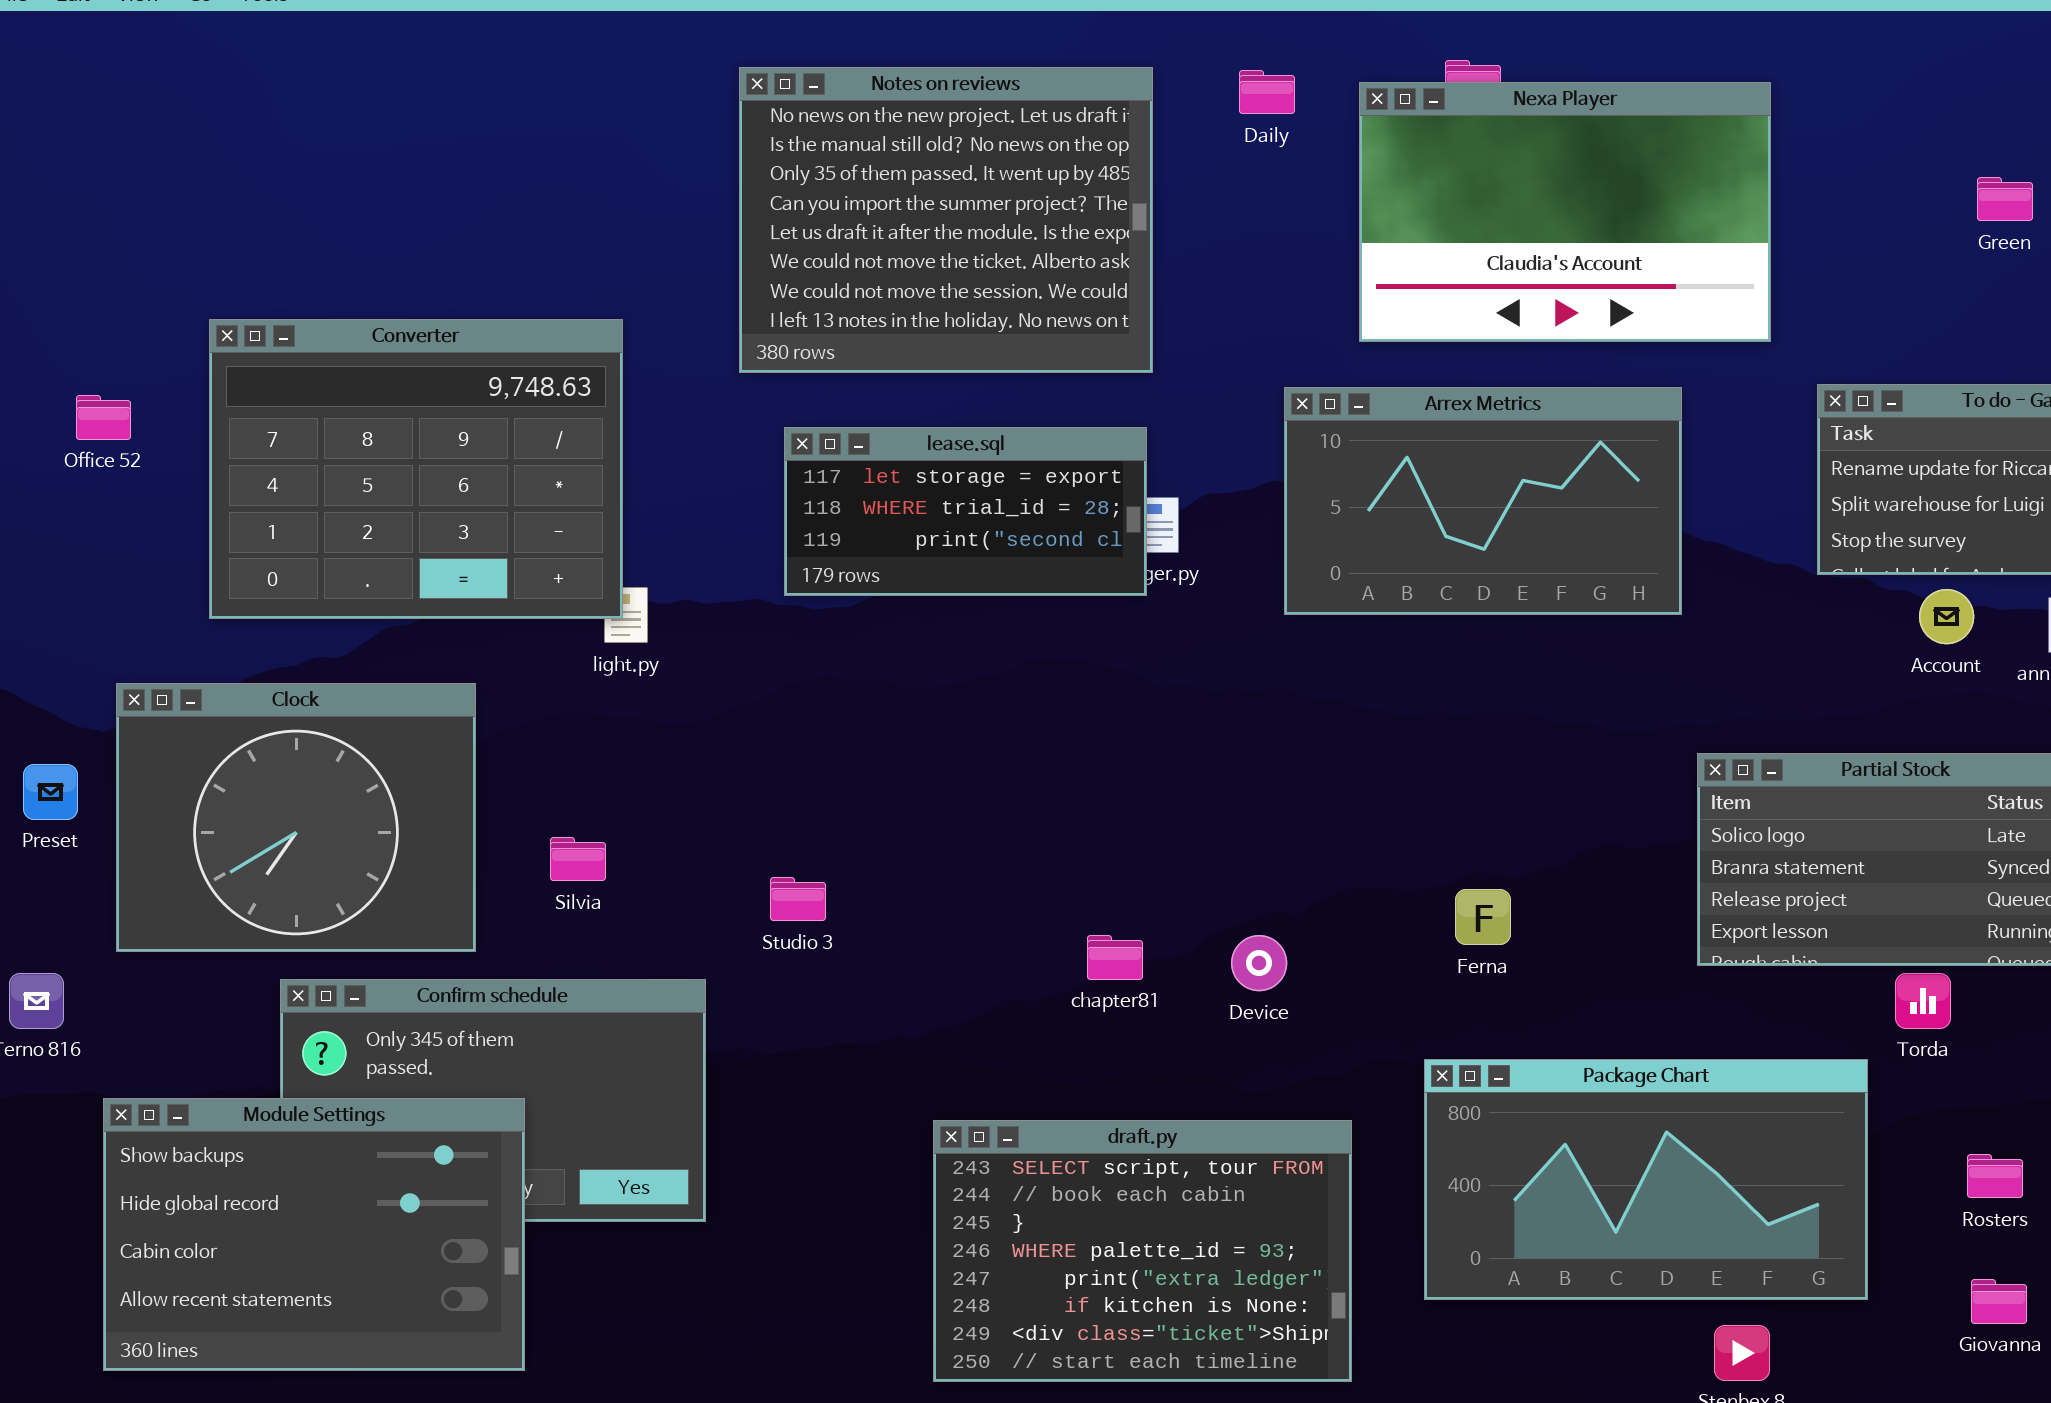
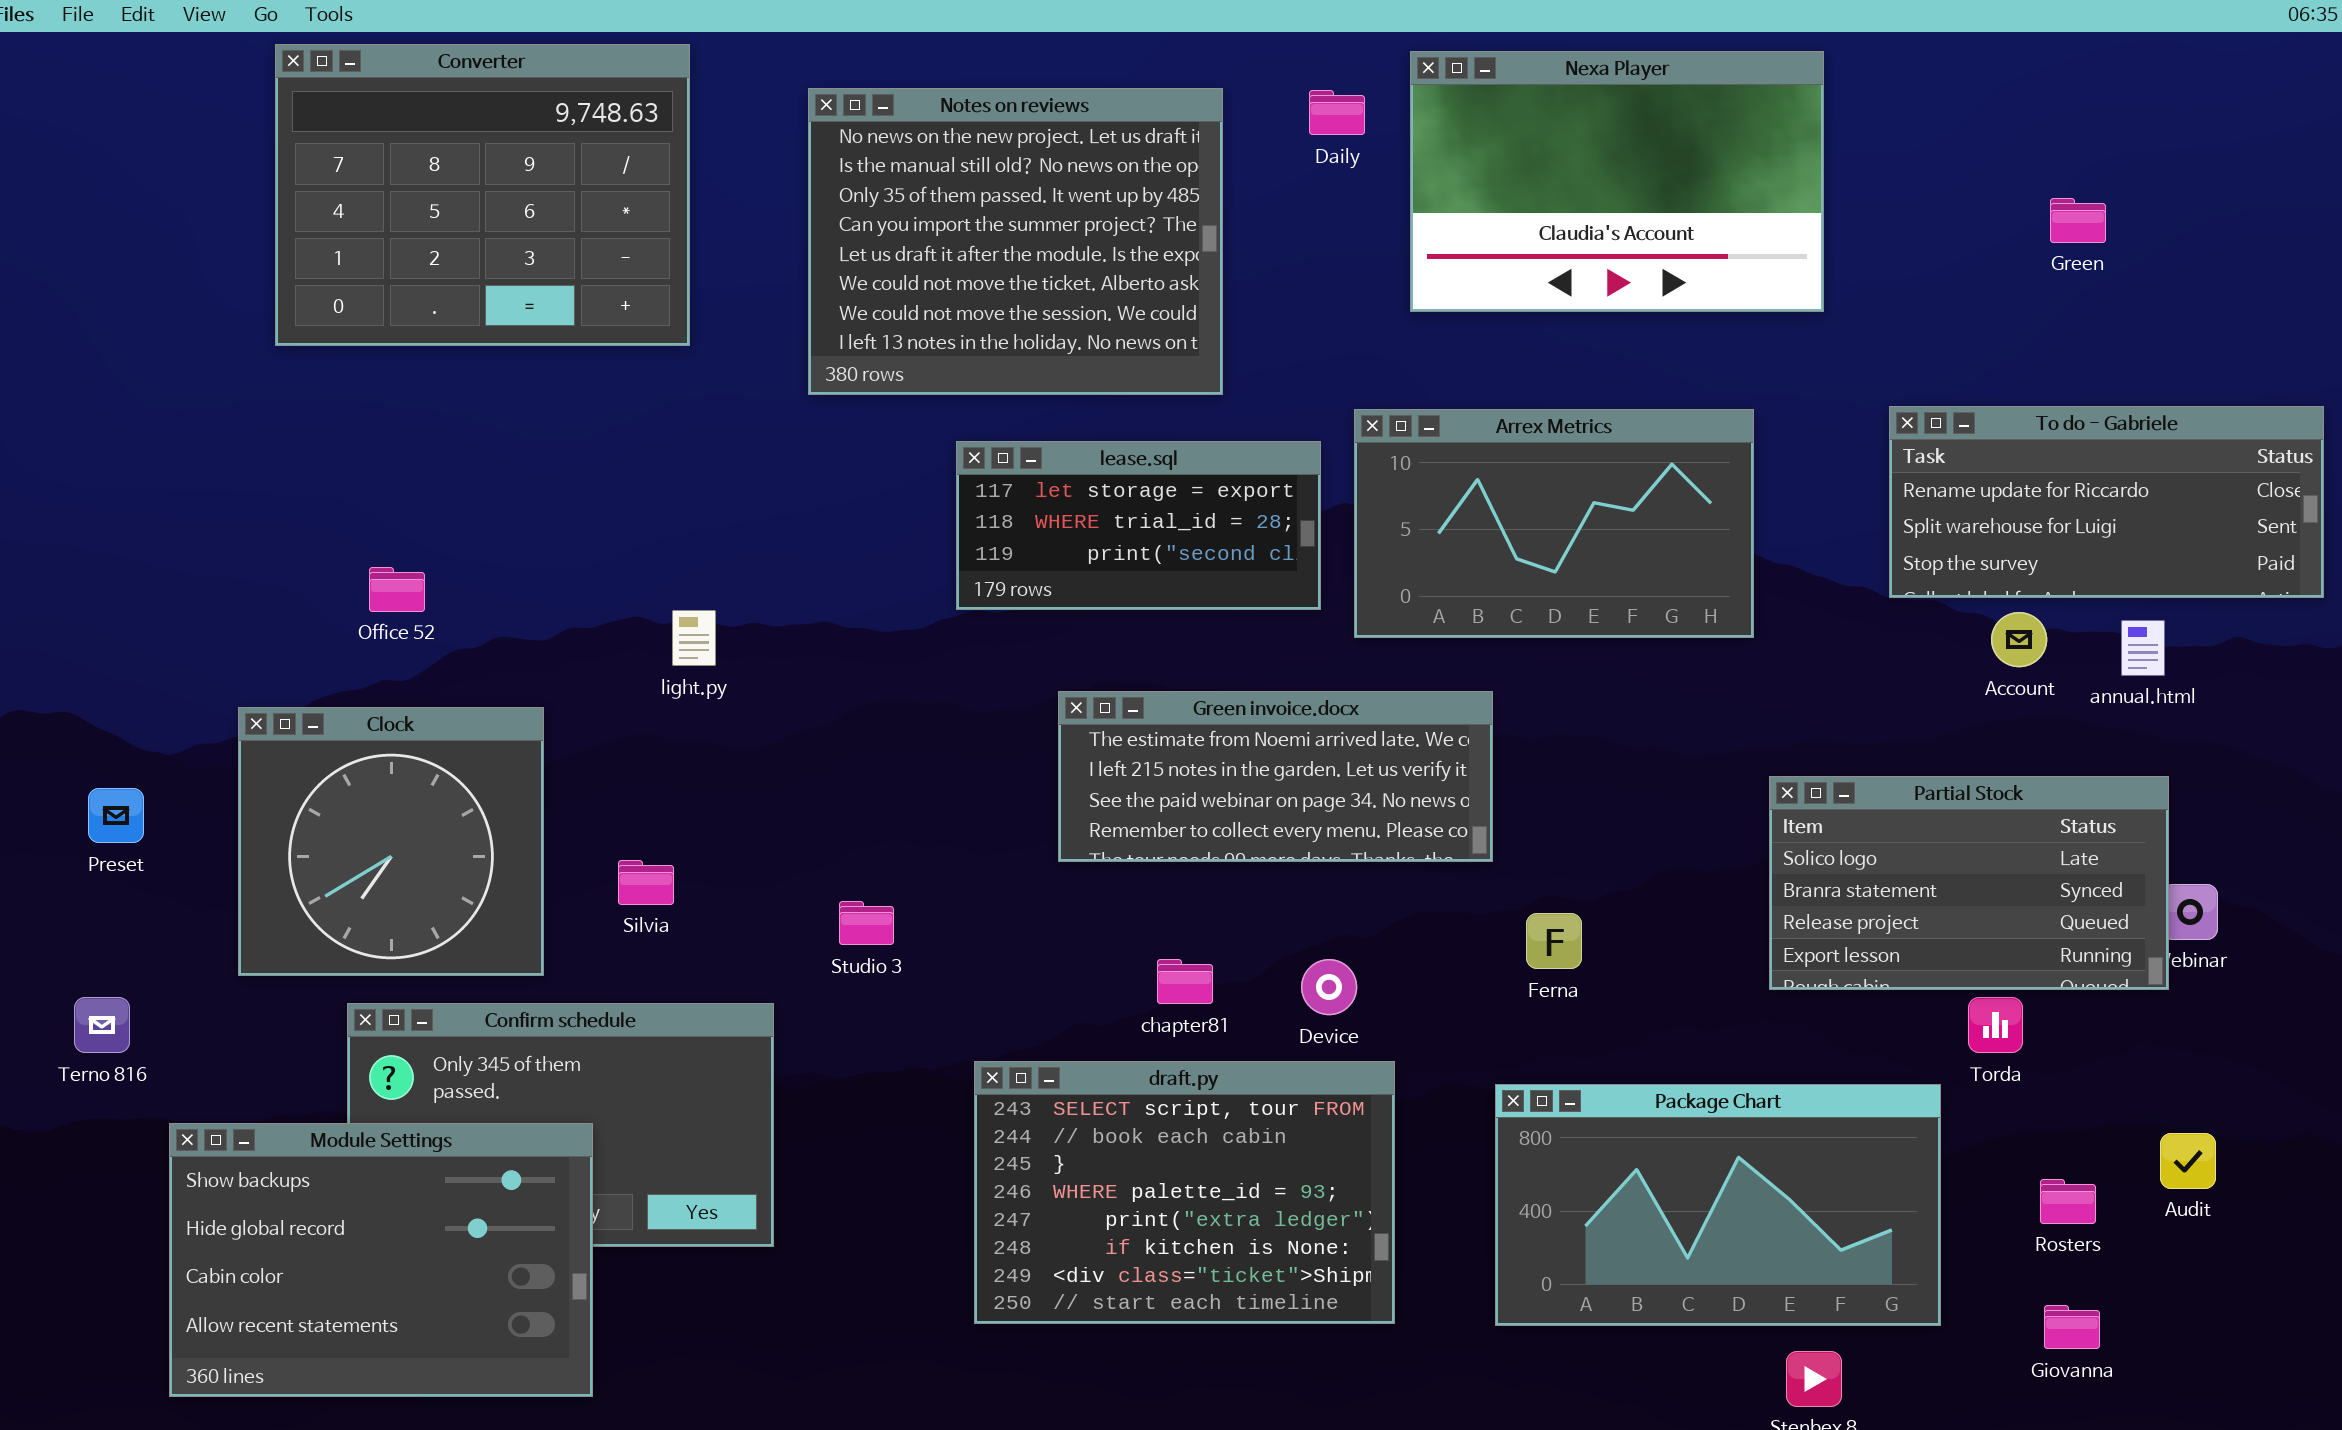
Nexa Player: [1359,82,1771,342] -> [1410,51,1824,312], moved
Converter: [209,319,623,619] -> [275,44,690,346], moved
Office 52: [76,395,131,440] -> [369,567,425,612], moved
lease.sql: [784,427,1147,596] -> [956,441,1321,610], moved
Green invoice.docx: none -> [1058,691,1493,862], opened
Clock: [116,683,476,952] -> [238,707,544,976], resized
draft.py: [933,1120,1352,1382] -> [974,1061,1395,1324], moved

